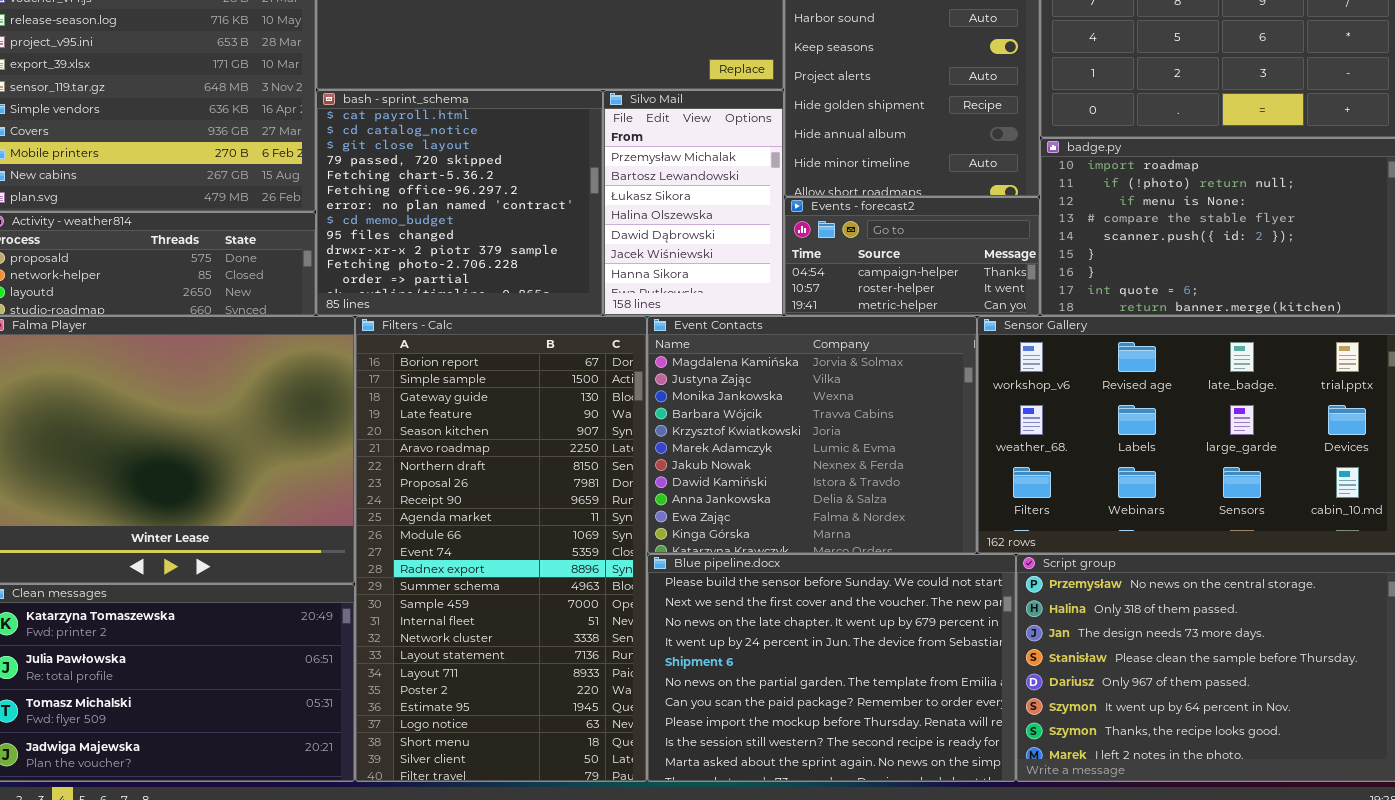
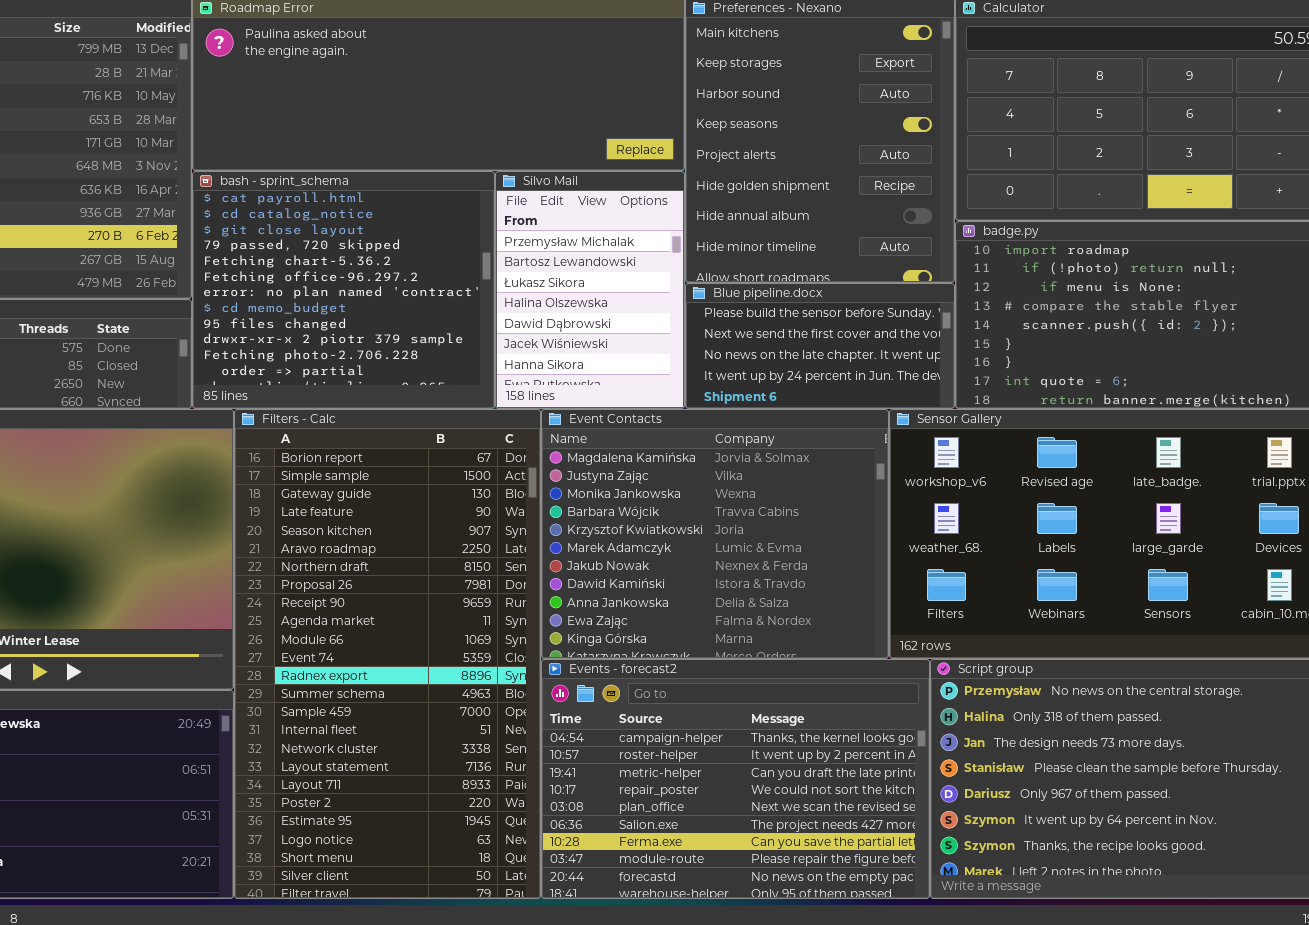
Events - forecast2: [784,197,1040,316] -> [541,659,930,899], moved, resized
Blue pipeline.docx: [647,554,1016,782] -> [685,283,955,409], moved, resized

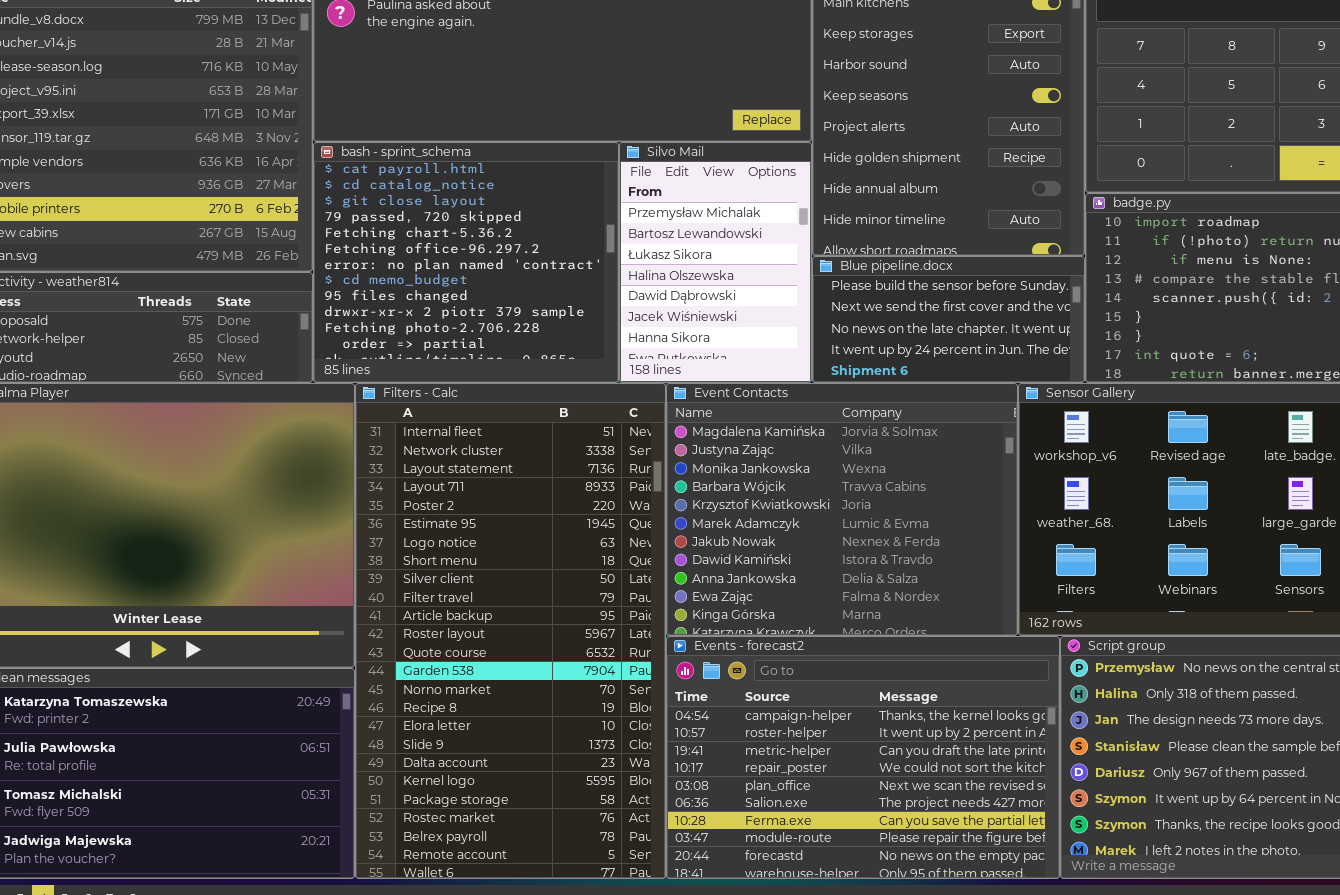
Filters - Calc: [234,409,541,899] -> [355,383,666,879], scrolled down 15 rows

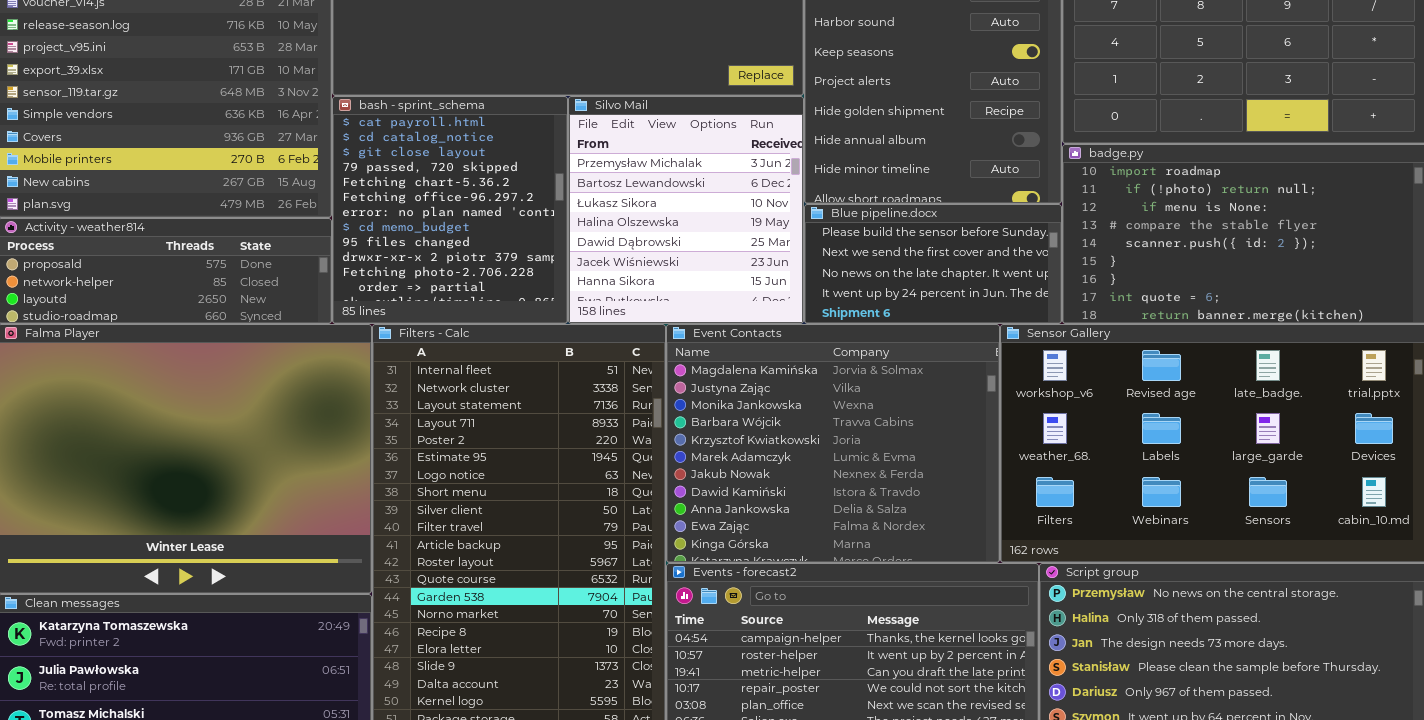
bash - sprint_schema: [313,142,619,383] -> [332,96,568,324], resized
Silvo Mail: [619,142,812,383] -> [568,96,804,324], resized

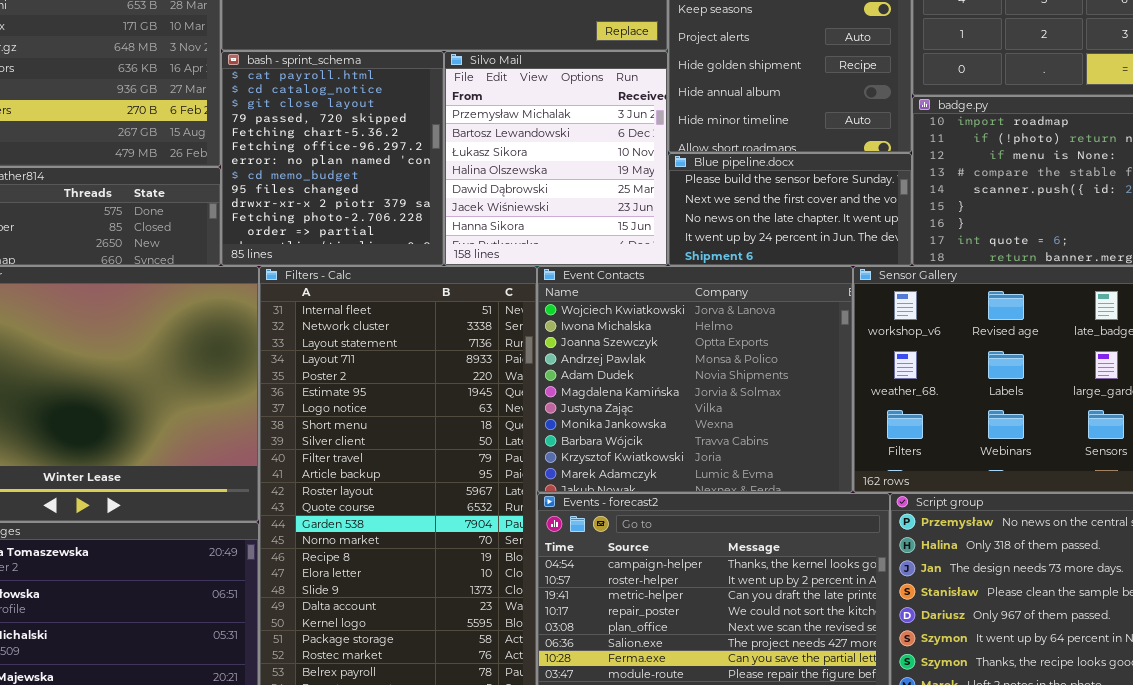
Event Contacts: [666,324,1000,563] -> [537,266,853,493], scrolled up 5 rows

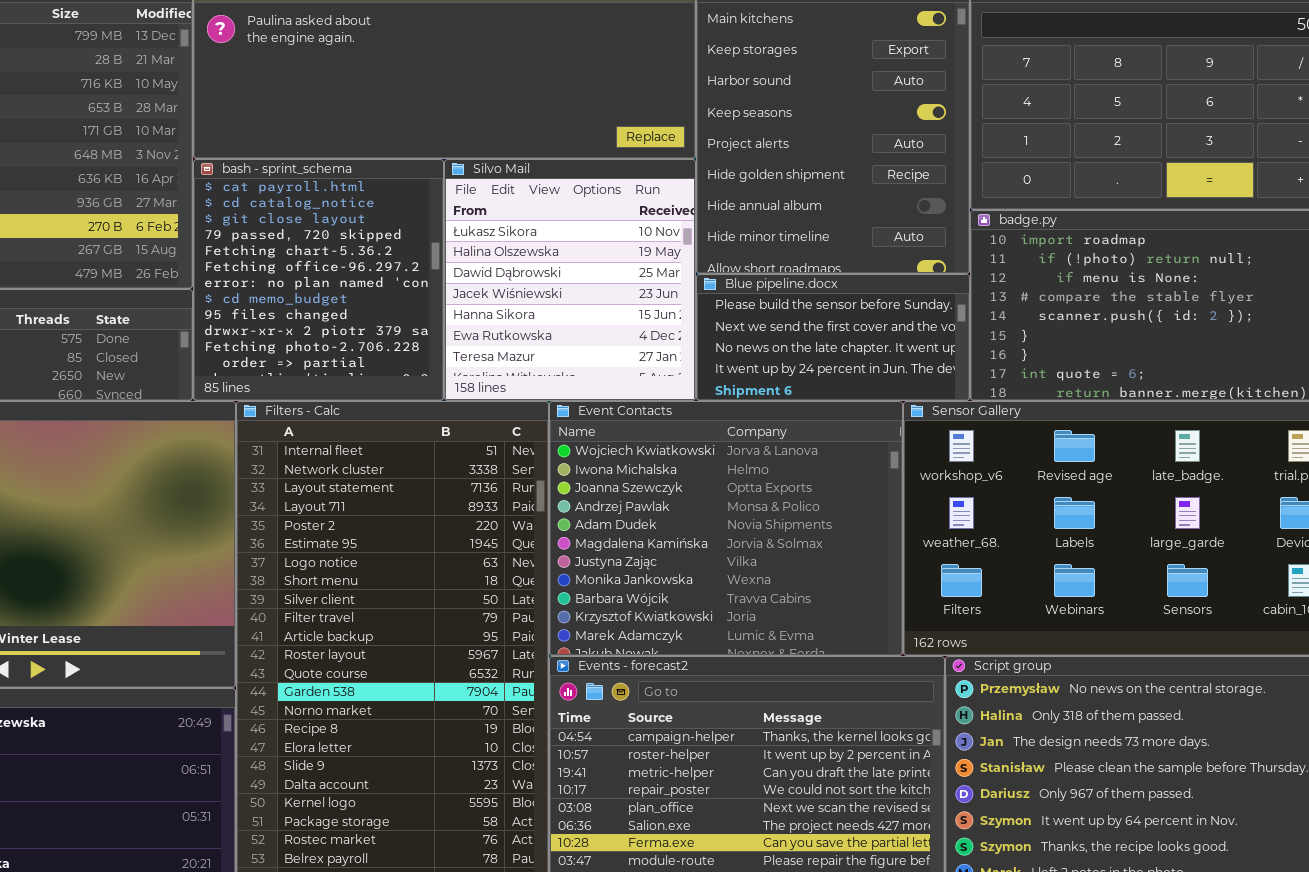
Silvo Mail: [444,51,668,266] -> [444,159,696,401], scrolled down 2 rows

